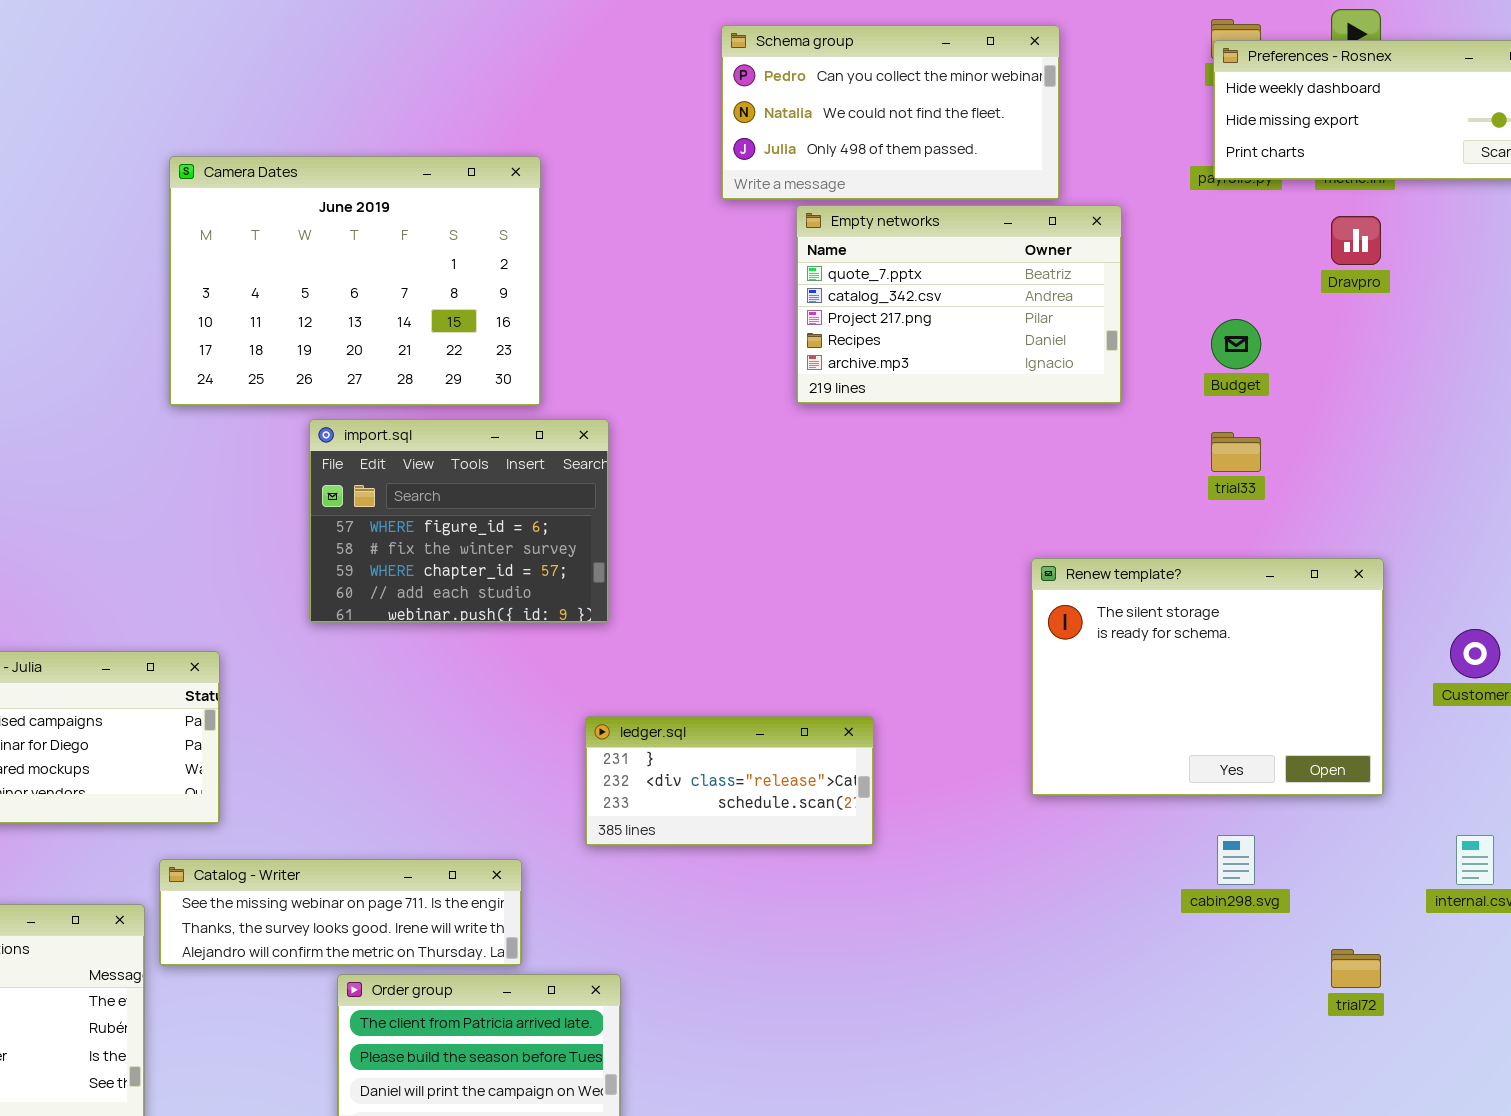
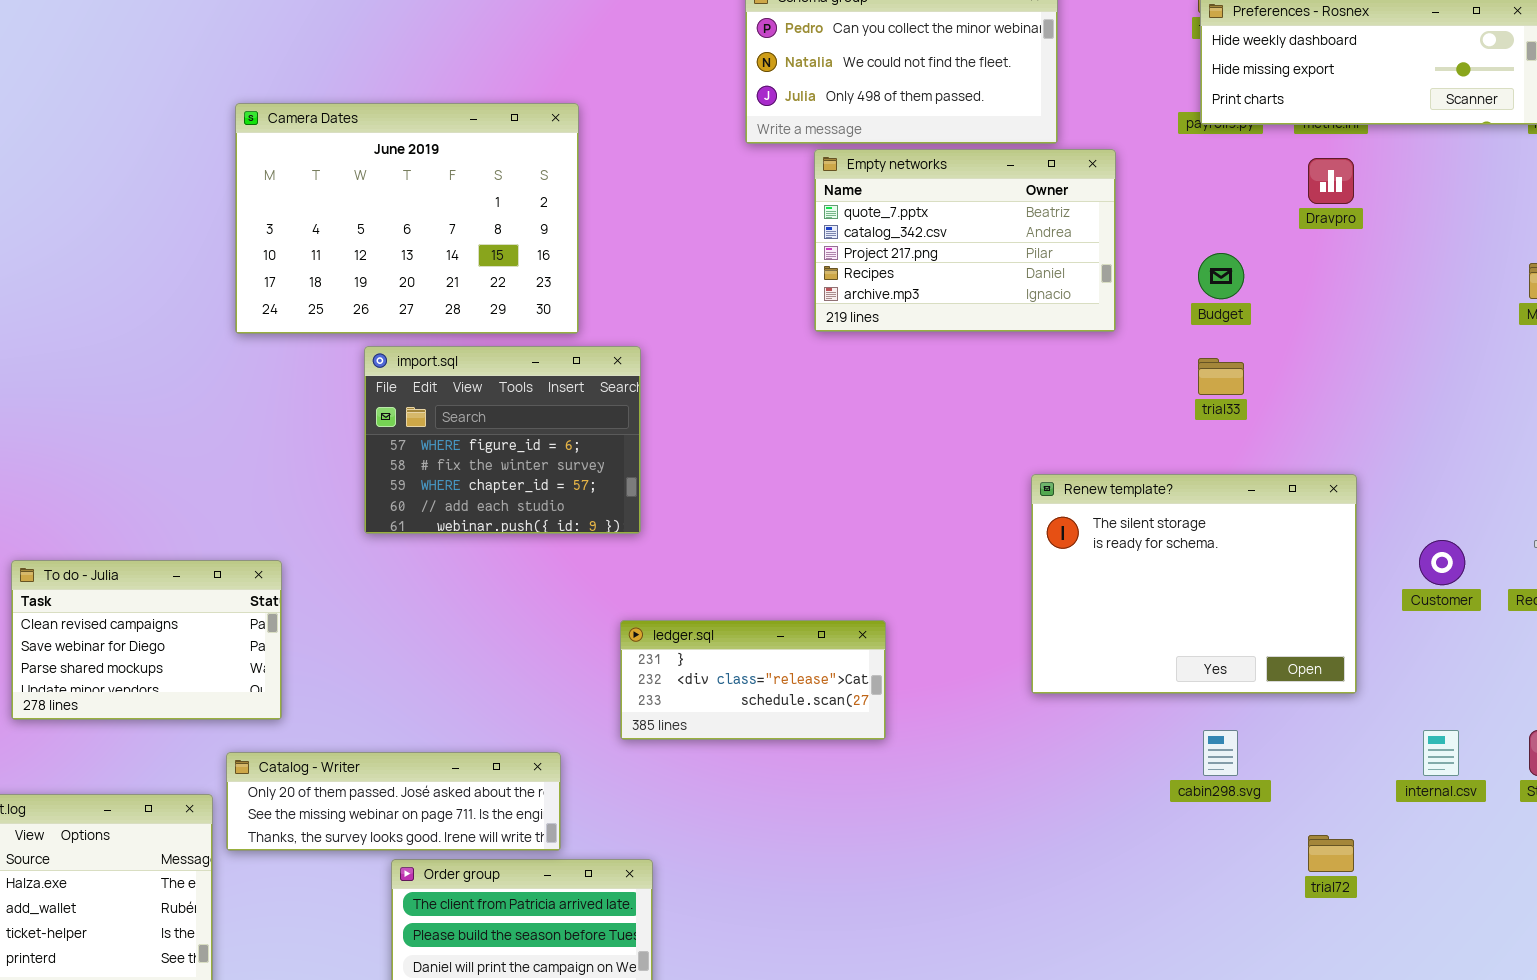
Catalog - Writer: [159,859,522,966] -> [226,752,561,851], scrolled up 1 row

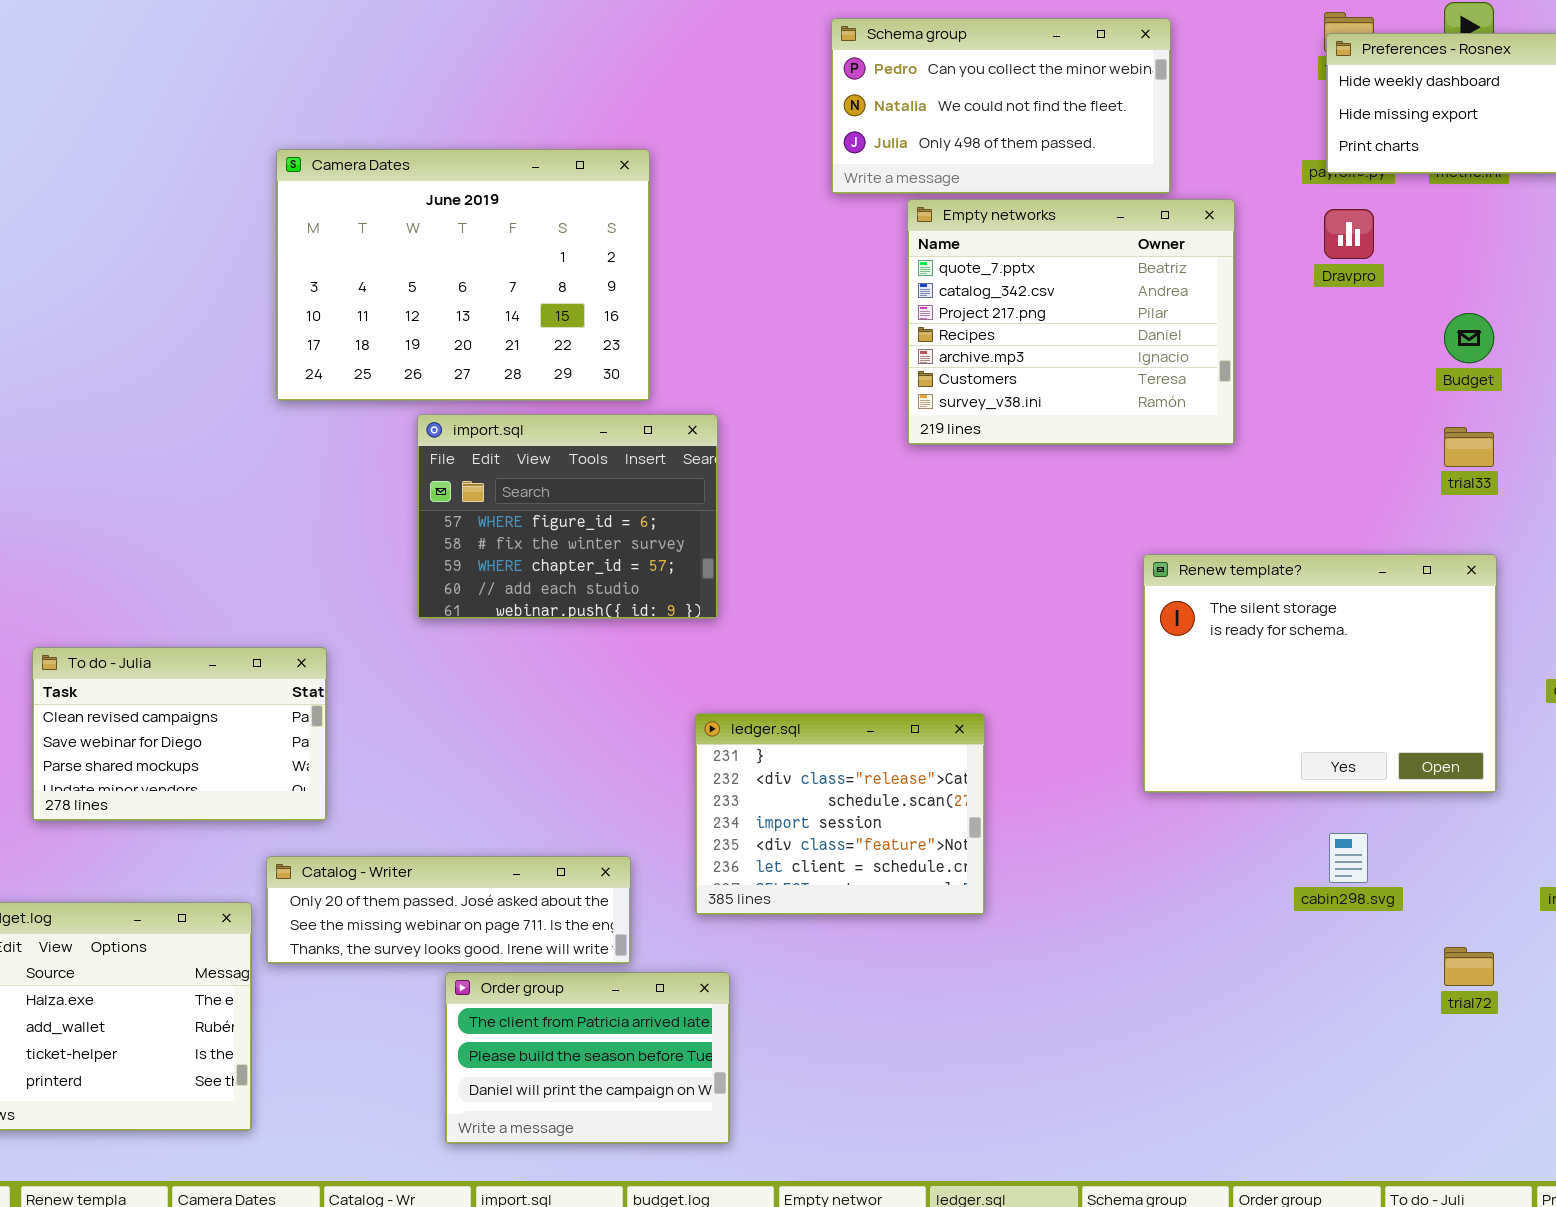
Empty networks: [814,149,1116,332] -> [907,199,1235,445], resized
Dravpro: [1308,158,1354,204] -> [1324,209,1374,259], moved
Budget: [1198,253,1244,299] -> [1444,313,1494,363], moved
trial33: [1198,358,1244,395] -> [1444,427,1494,467], moved
ledger.sql: [620,620,886,740] -> [695,713,985,915], resized

